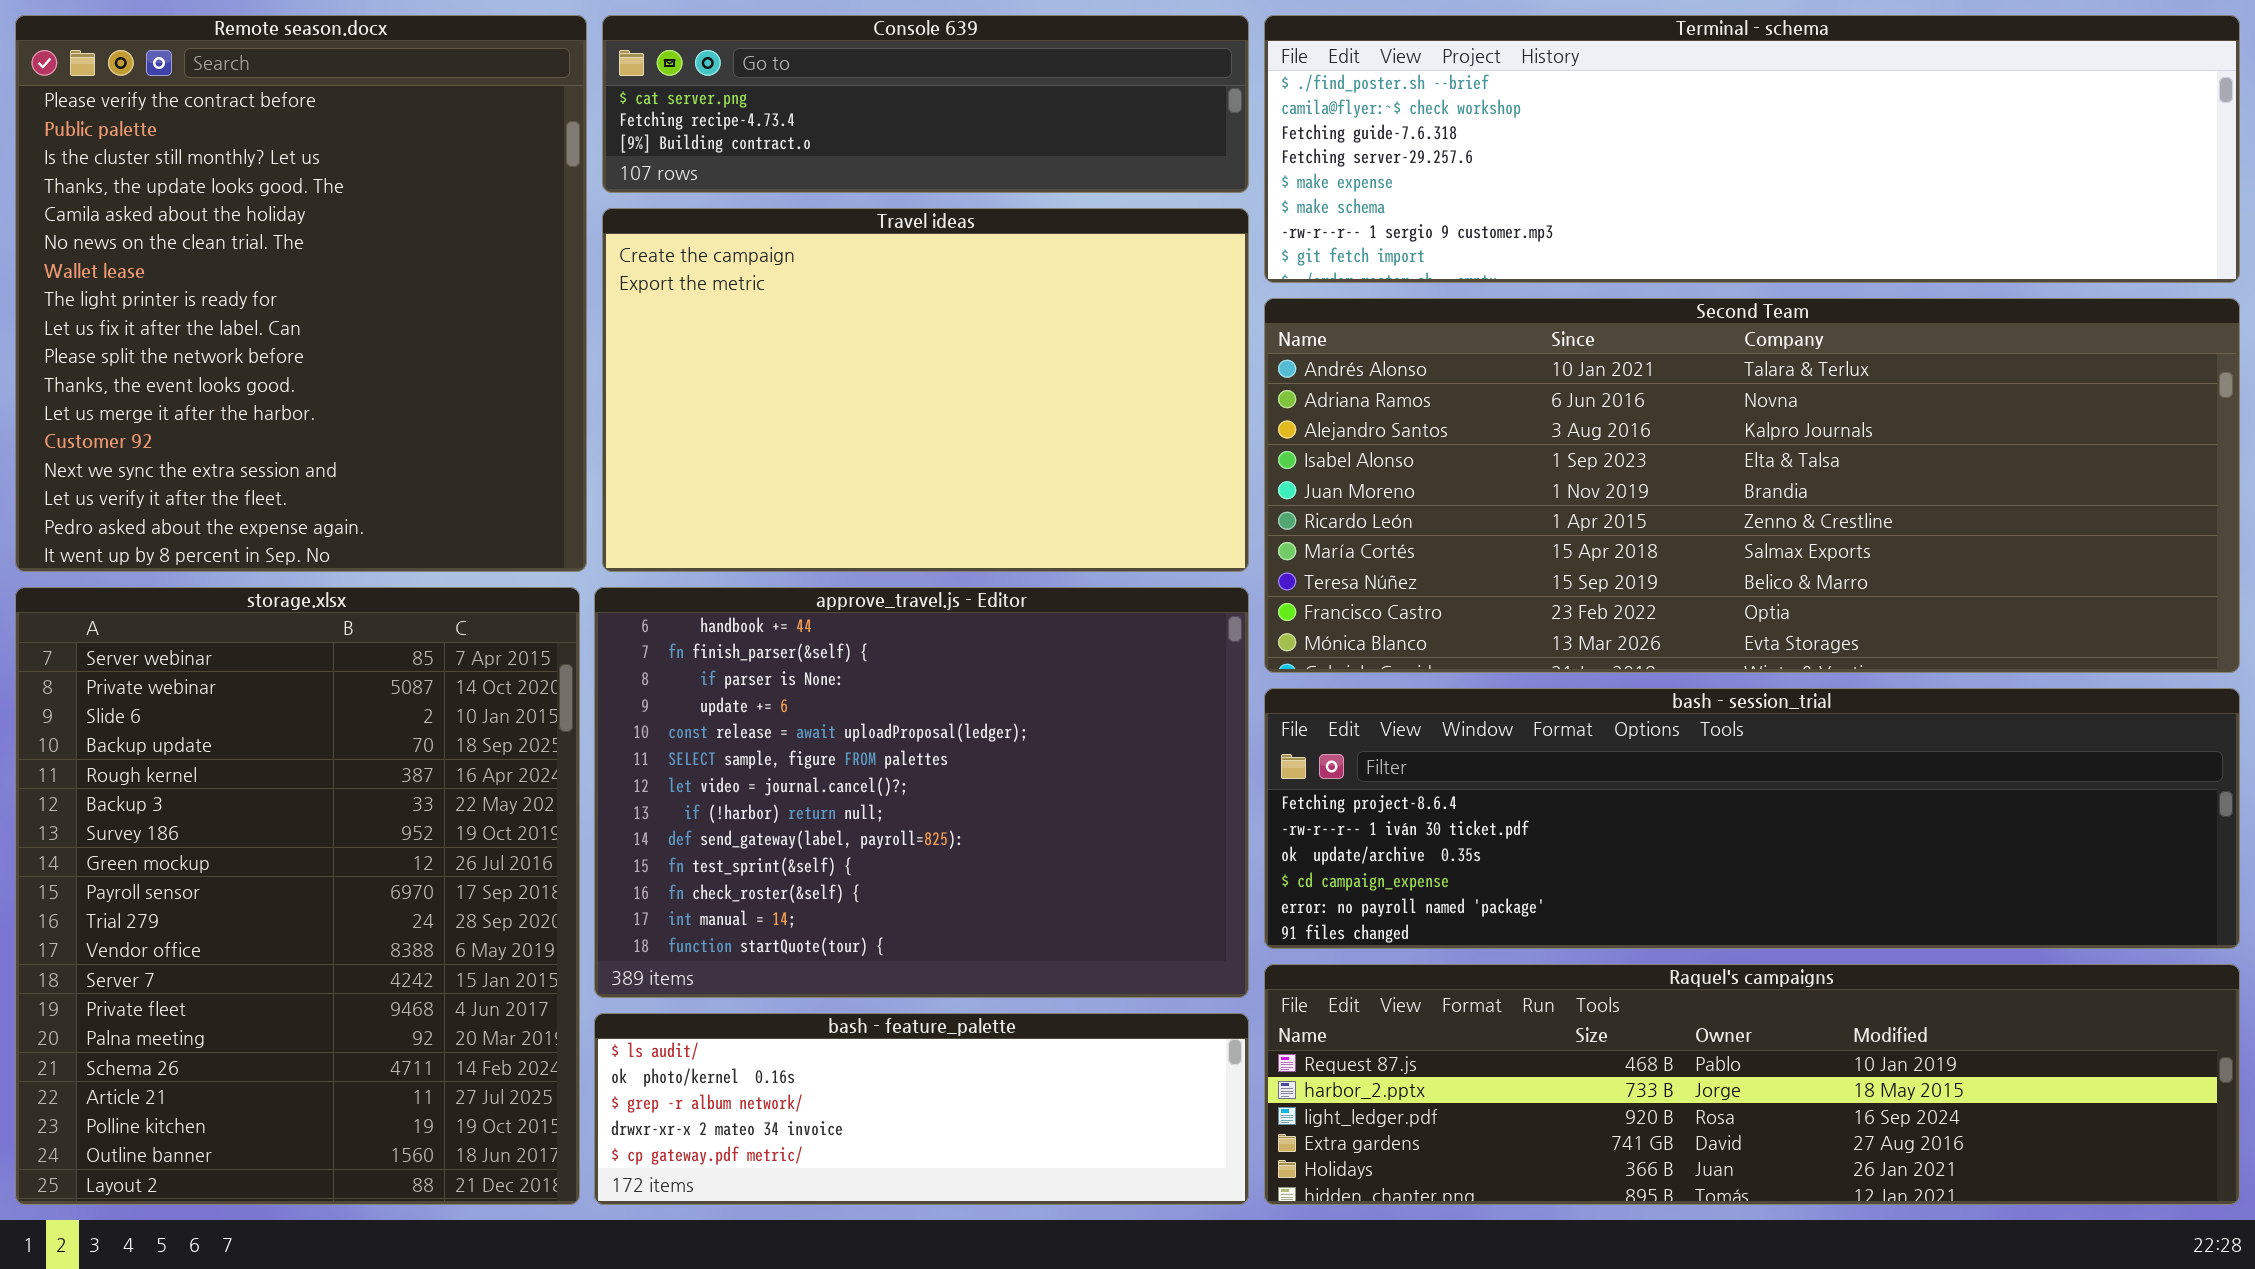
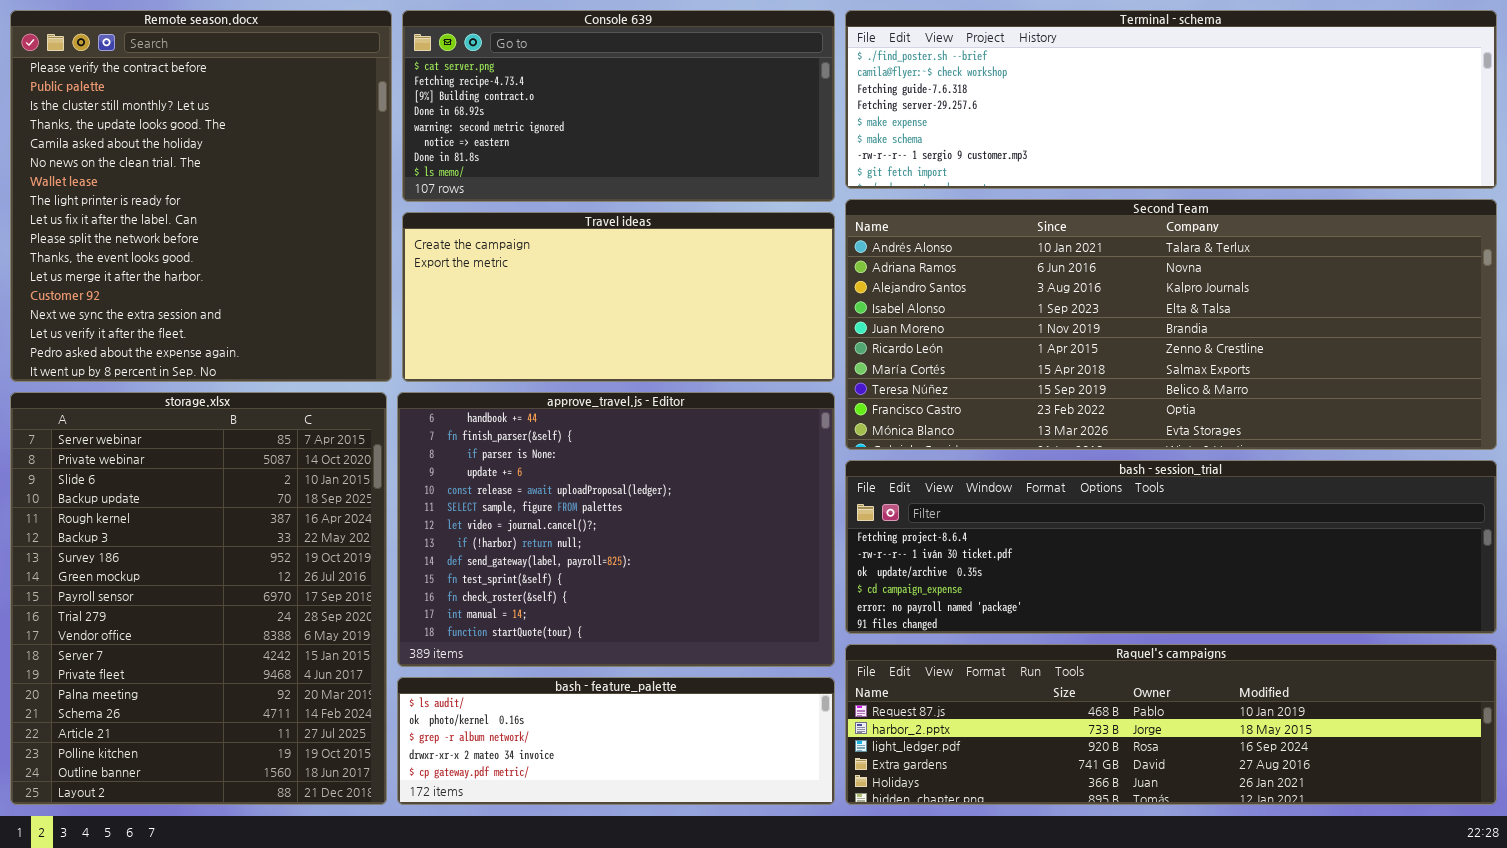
Console 639: [602,15,1249,193] -> [402,10,835,202], resized
Travel ideas: [602,208,1249,572] -> [402,212,835,382], resized

